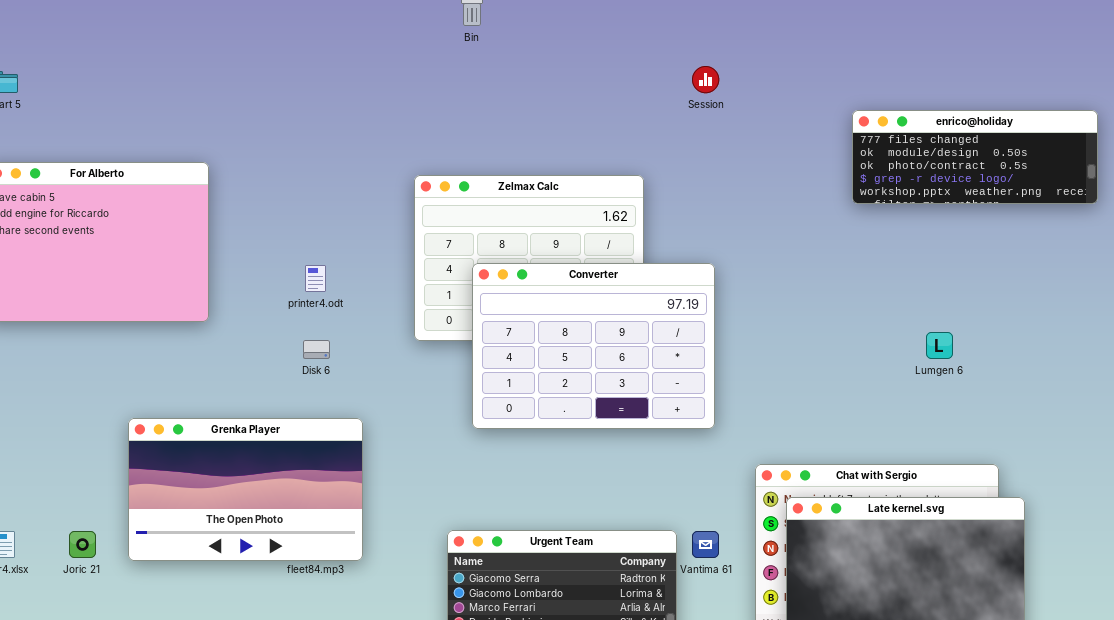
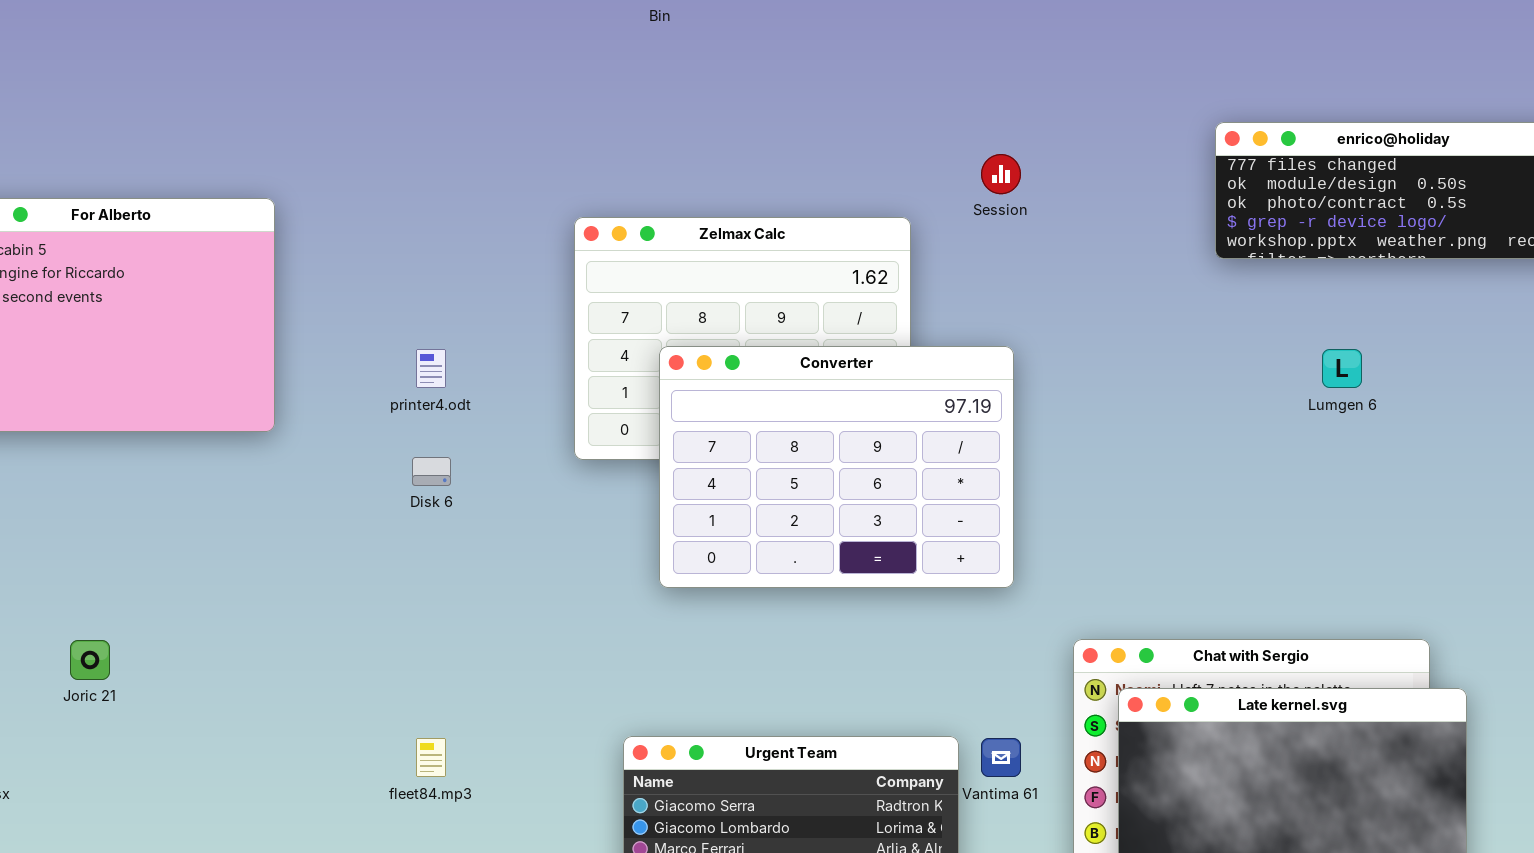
Session: [692,66,719,93] -> [981,154,1021,194], moved
Lumgen 6: [926,332,953,359] -> [1322,349,1362,388], moved
Grenka Player: [128,418,363,561] -> none, closed
Joric 21: [69,531,96,558] -> [70,640,110,680], moved

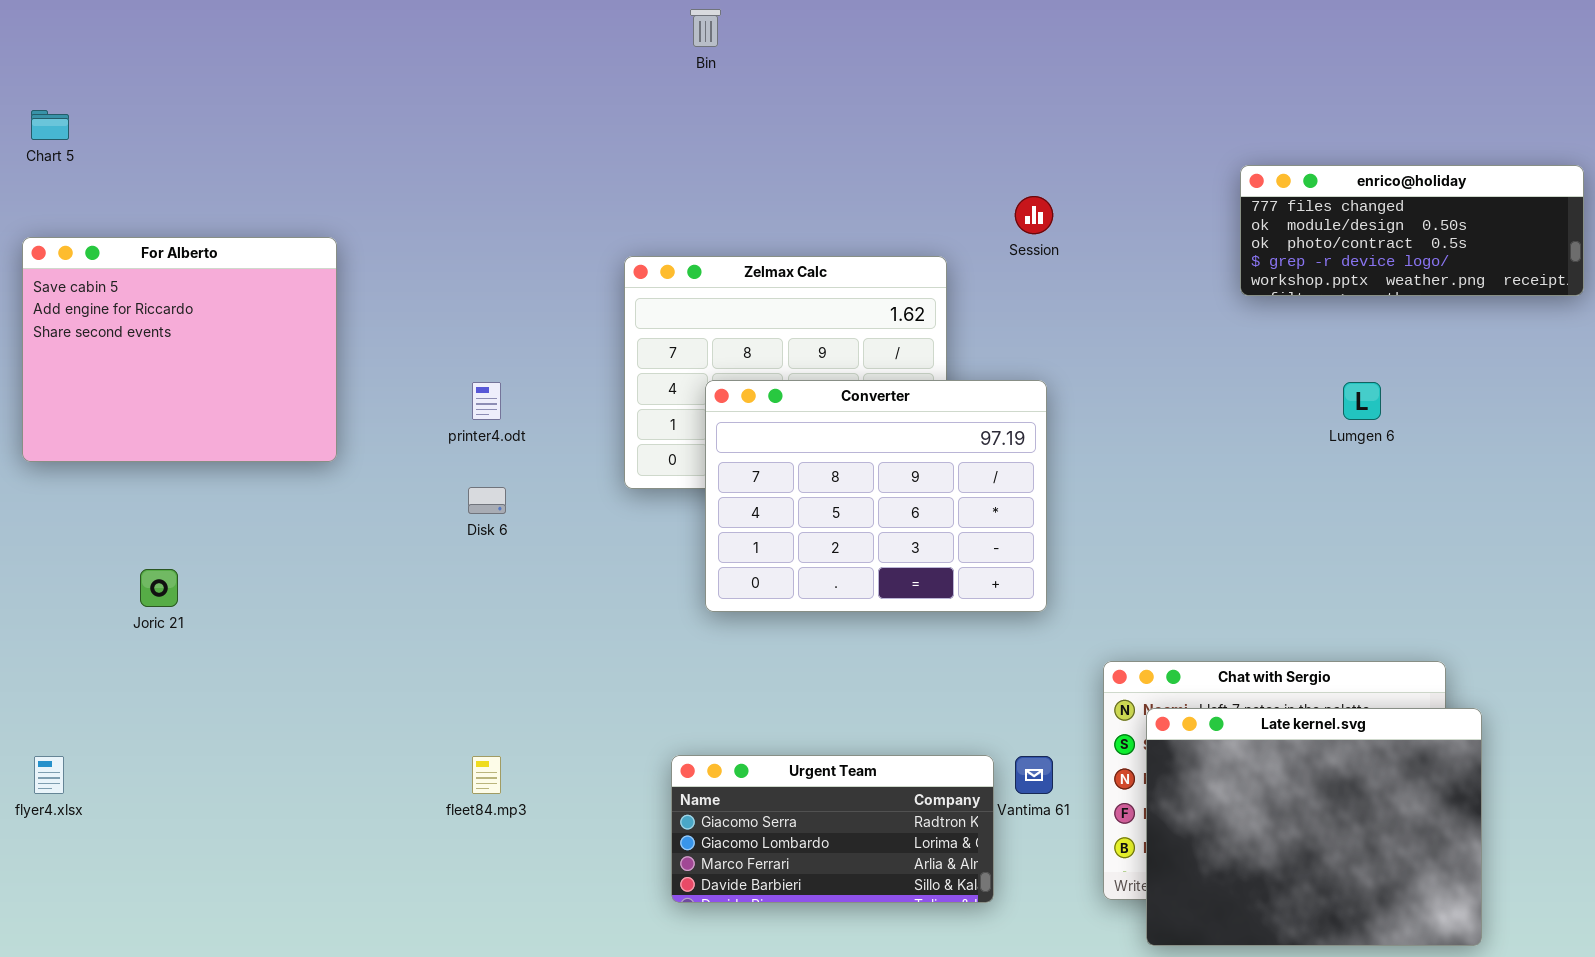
Joric 21: [70,640,110,680] -> [140,569,178,607], moved

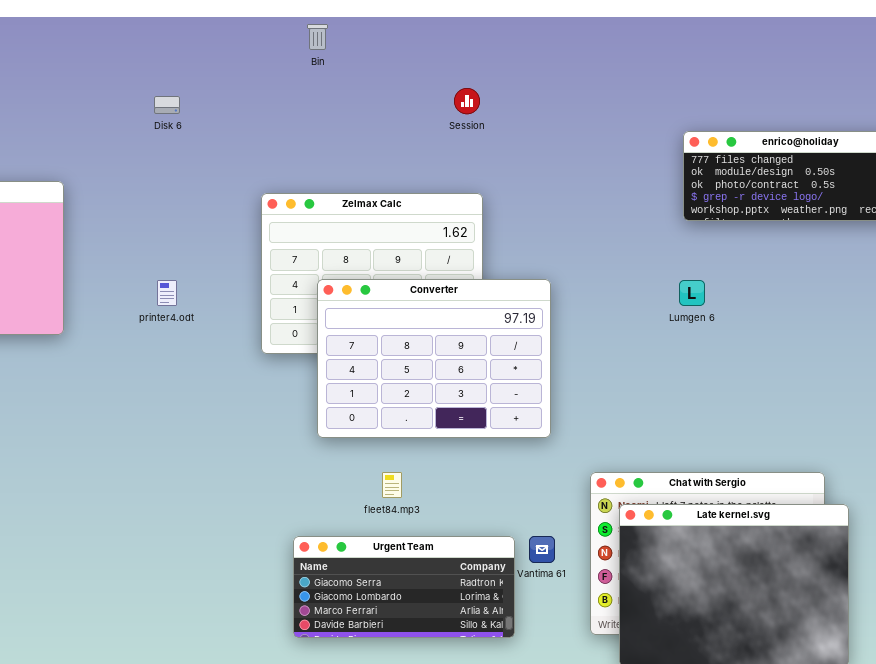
Session: [1015,196,1053,234] -> [454,88,480,114], moved
Lumgen 6: [1343,382,1381,420] -> [679,280,705,306], moved
Disk 6: [468,487,506,514] -> [154,96,180,114], moved
fleet84.mp3: [472,756,501,794] -> [382,472,402,498], moved

